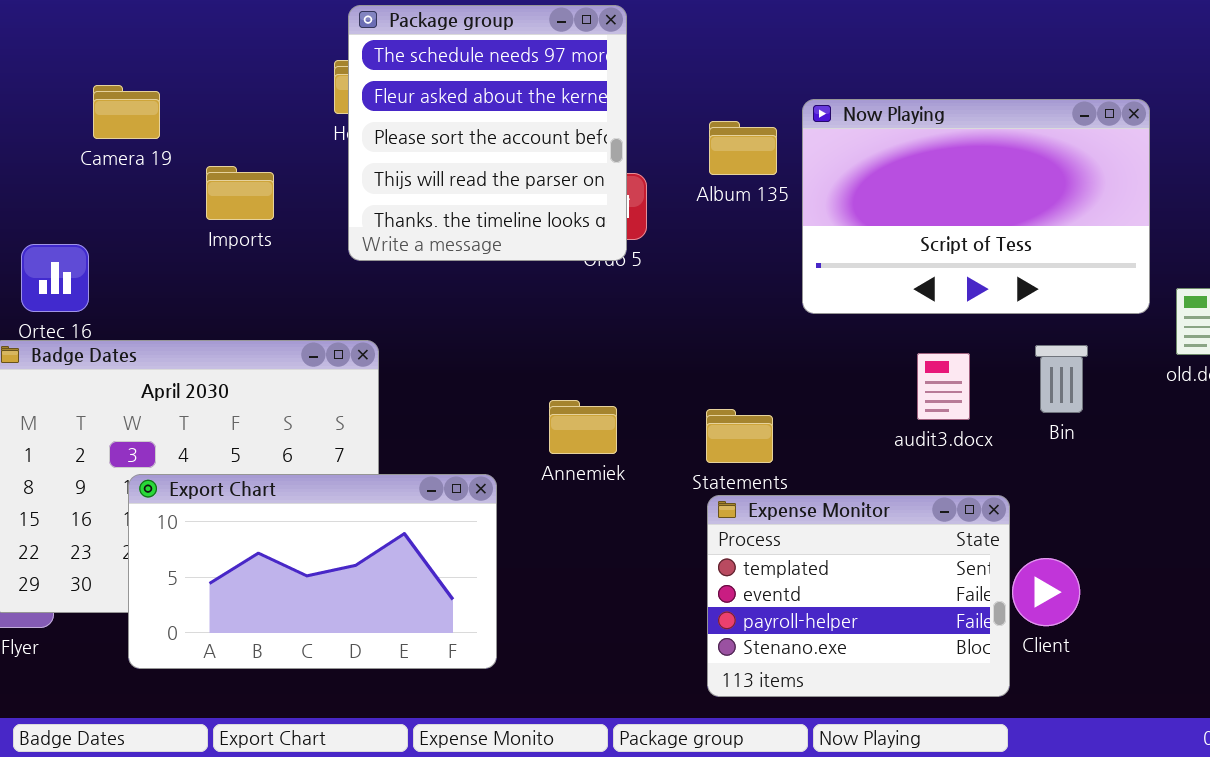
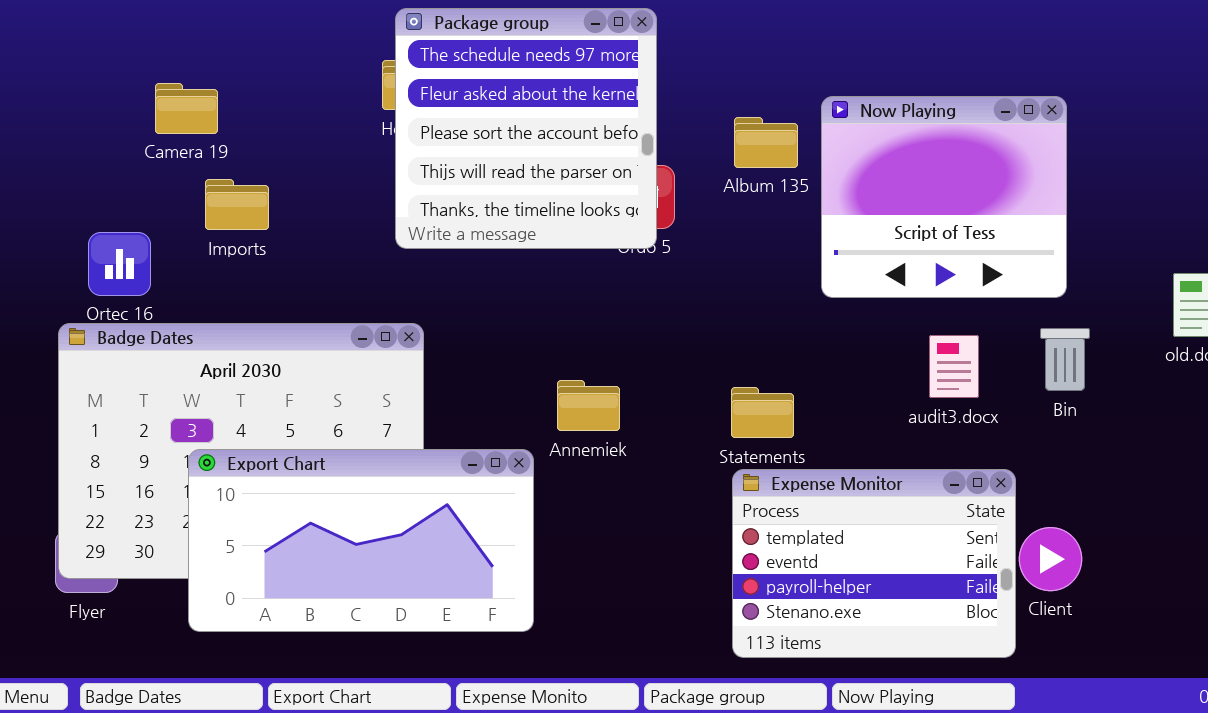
Now Playing: [802,99,1150,314] -> [821,96,1067,298], resized
Imports: [206,166,274,220] -> [205,179,269,230], moved
Annemiek: [549,400,617,454] -> [557,380,620,431], moved

